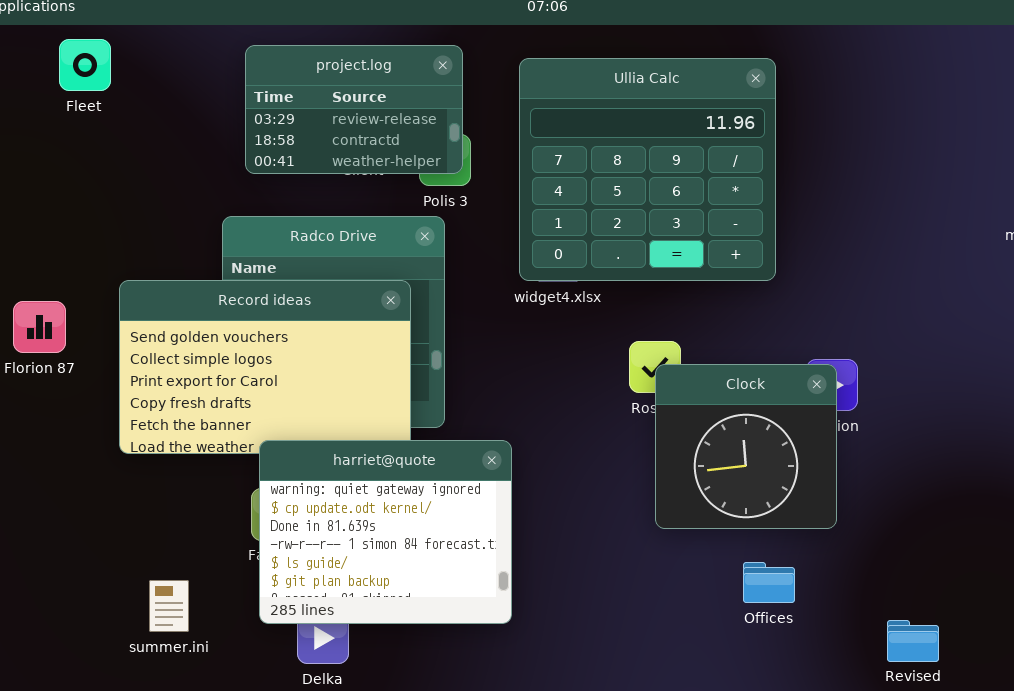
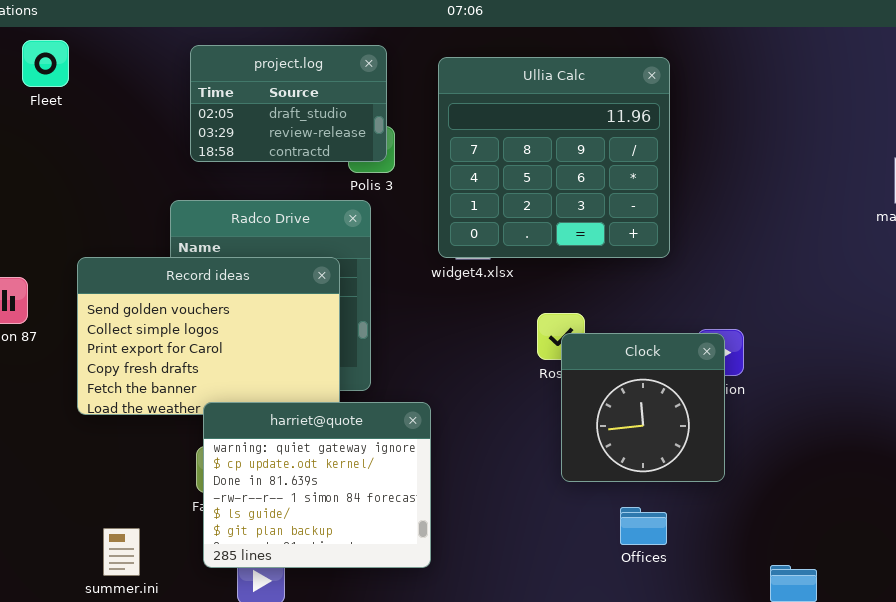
project.log: [245,45,463,174] -> [190,45,387,162], scrolled up 1 row
Offices: [743,562,795,603] -> [620,507,667,545], moved

